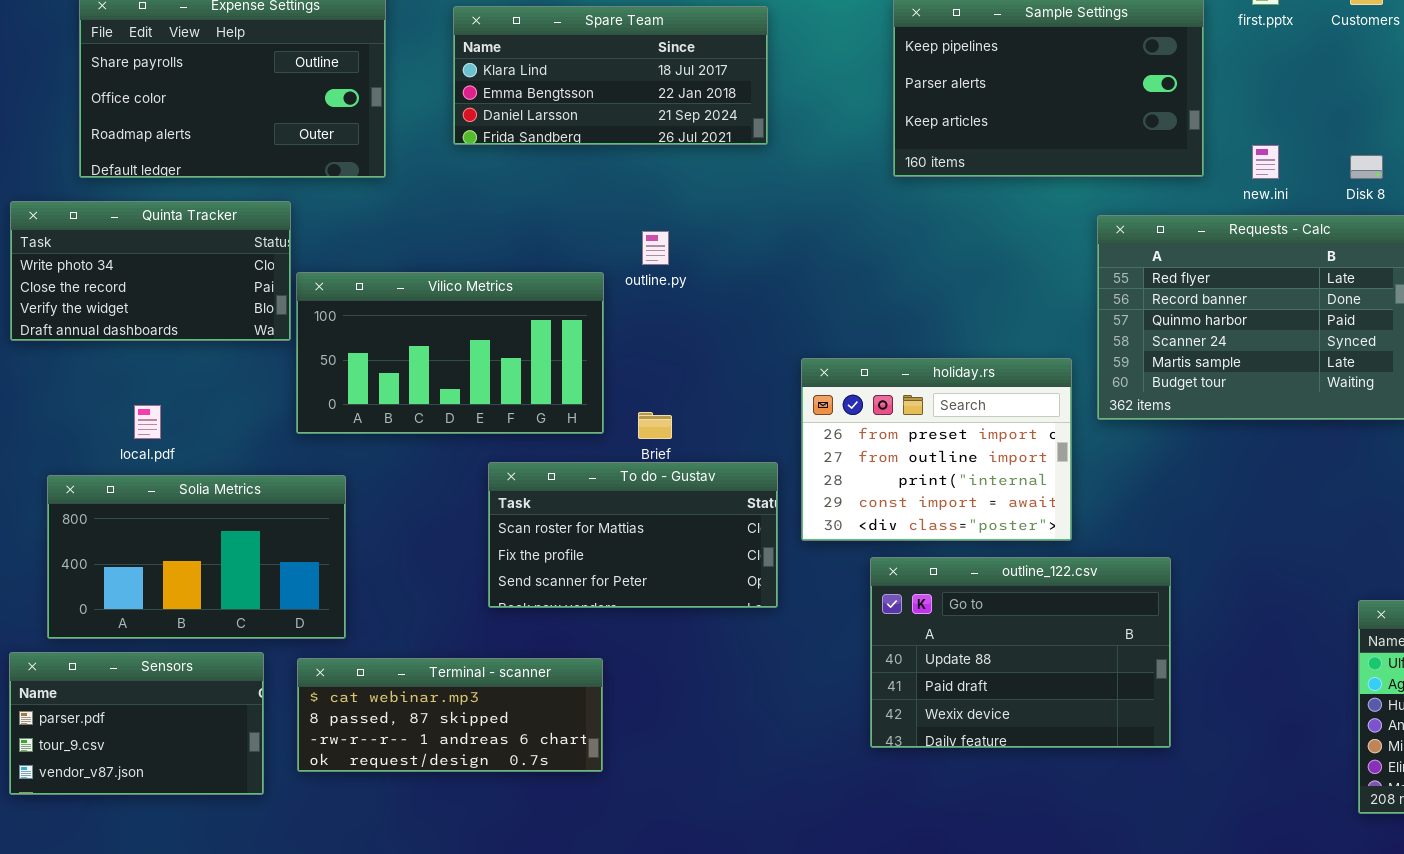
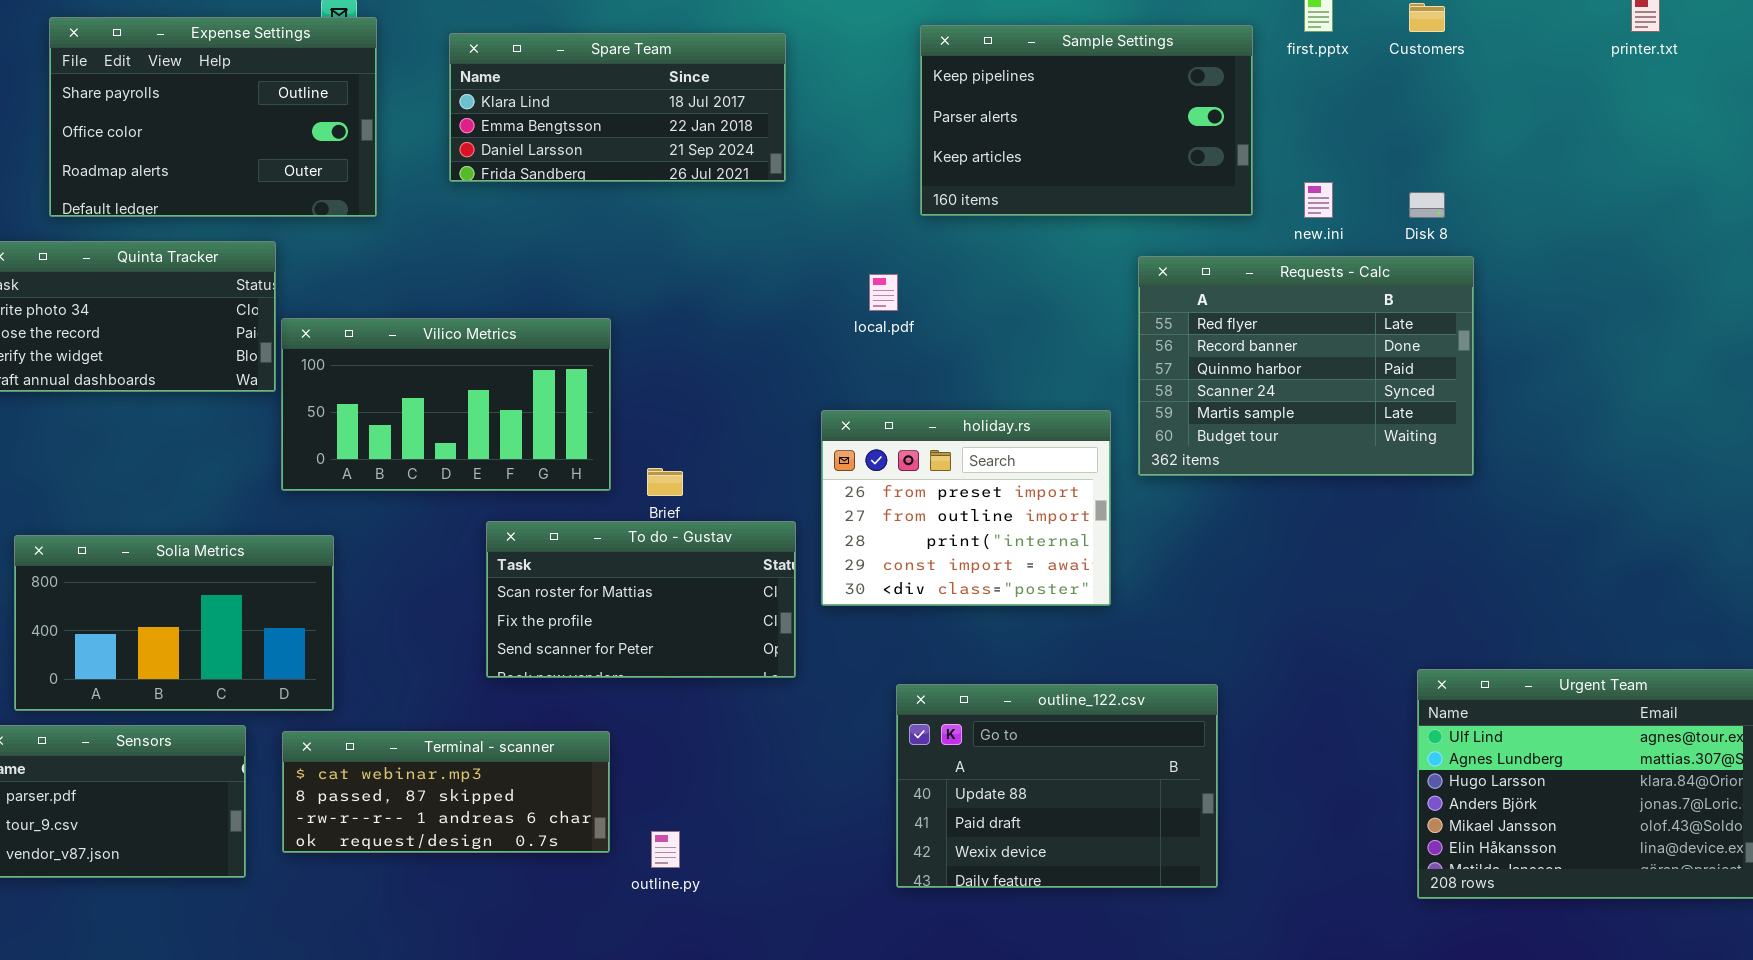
outline.py: [642,231,669,265] -> [651,831,680,868], moved
local.pdf: [134,405,161,439] -> [869,274,898,311], moved
outline_122.csv: [870,557,1171,748] -> [896,684,1218,888], moved

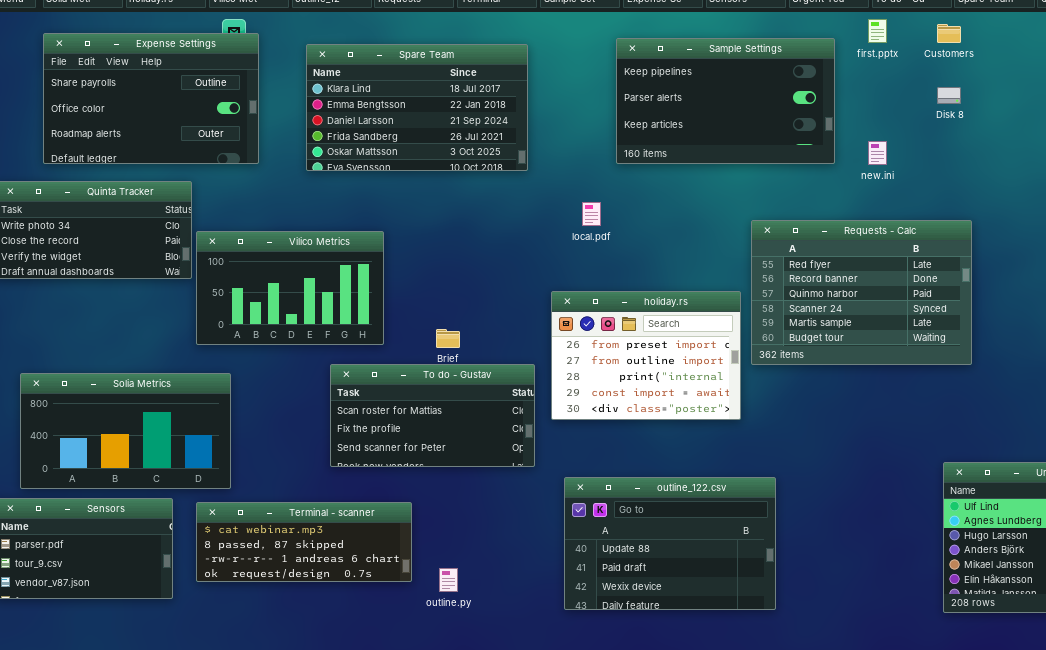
Spare Team: [449,33,786,182] -> [306,44,528,171], resized
Disk 8: [1409,192,1445,218] -> [937,87,961,104], moved
Requests - Calc: [1138,256,1474,476] -> [751,220,972,365], moved
Vilico Metrics: [281,318,611,491] -> [196,231,384,345], resized
outline_122.csv: [896,684,1218,888] -> [564,477,776,610], moved

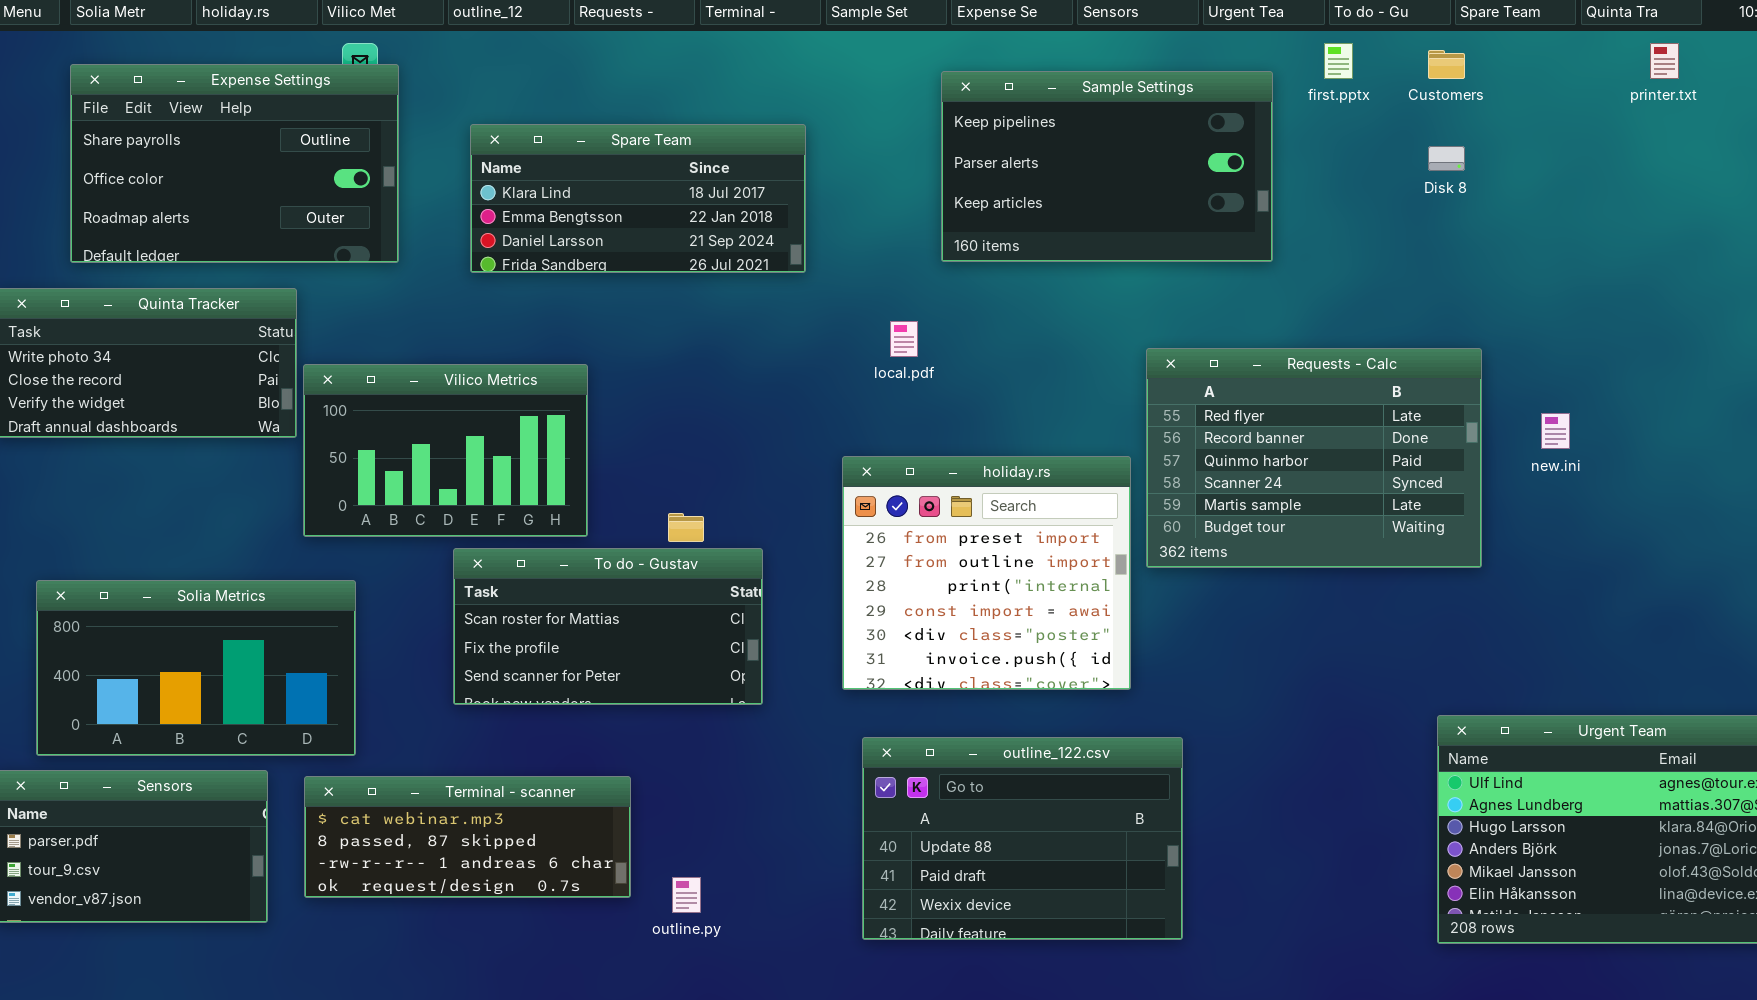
Spare Team: [306,44,528,171] -> [470,124,806,273], resized
new.ini: [868,141,887,165] -> [1541,413,1570,449], moved
holiday.rs: [551,291,741,420] -> [842,456,1131,690], resized
To do - Gustav: [330,364,535,467] -> [453,548,763,705], moved

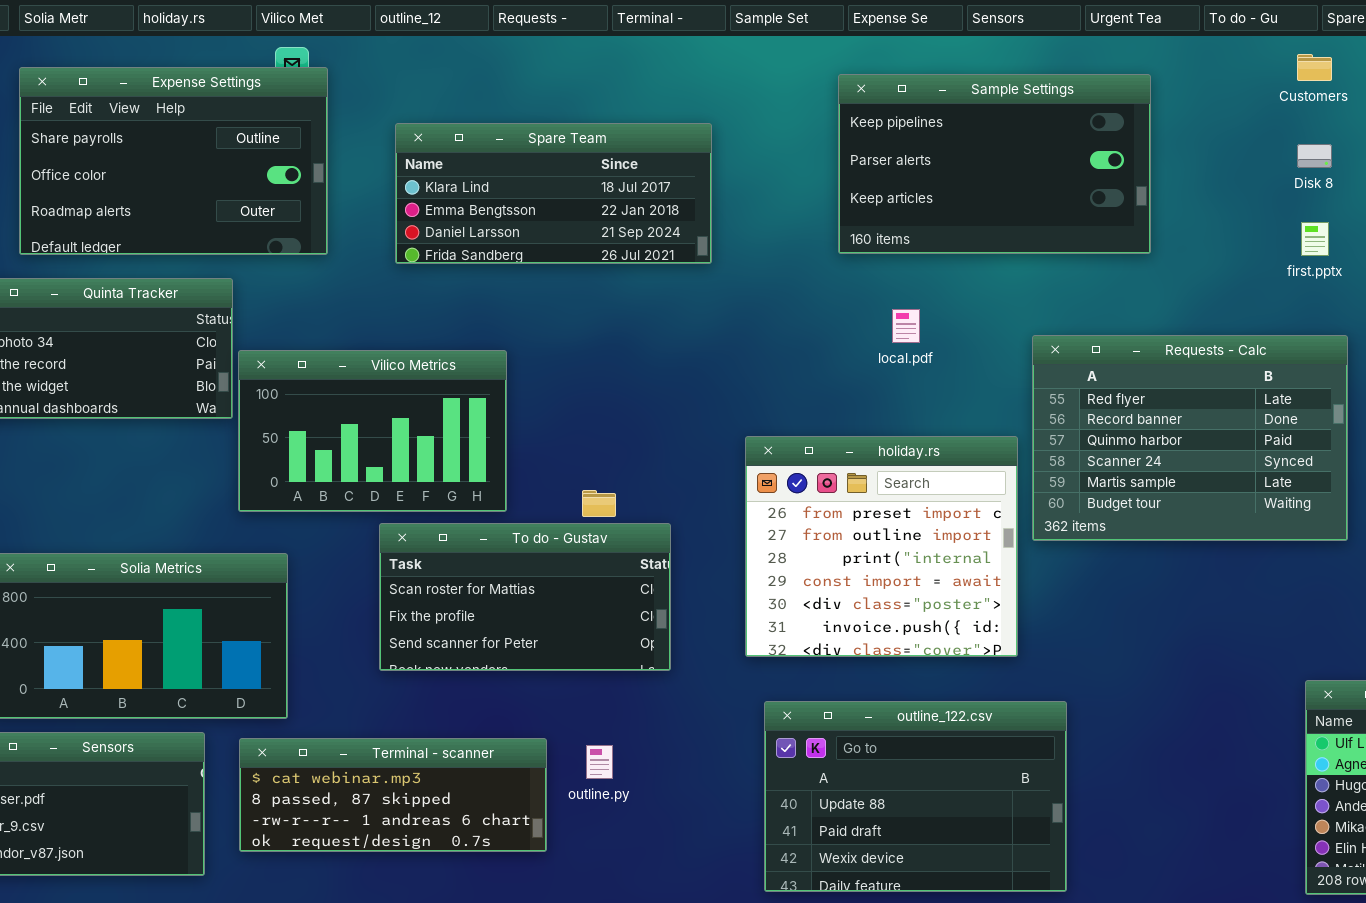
first.pptx: [1324,43,1353,79] -> [1301,222,1329,256], moved
local.pdf: [890,321,918,357] -> [892,309,920,343], moved
outline.py: [672,877,701,913] -> [586,745,613,779], moved

